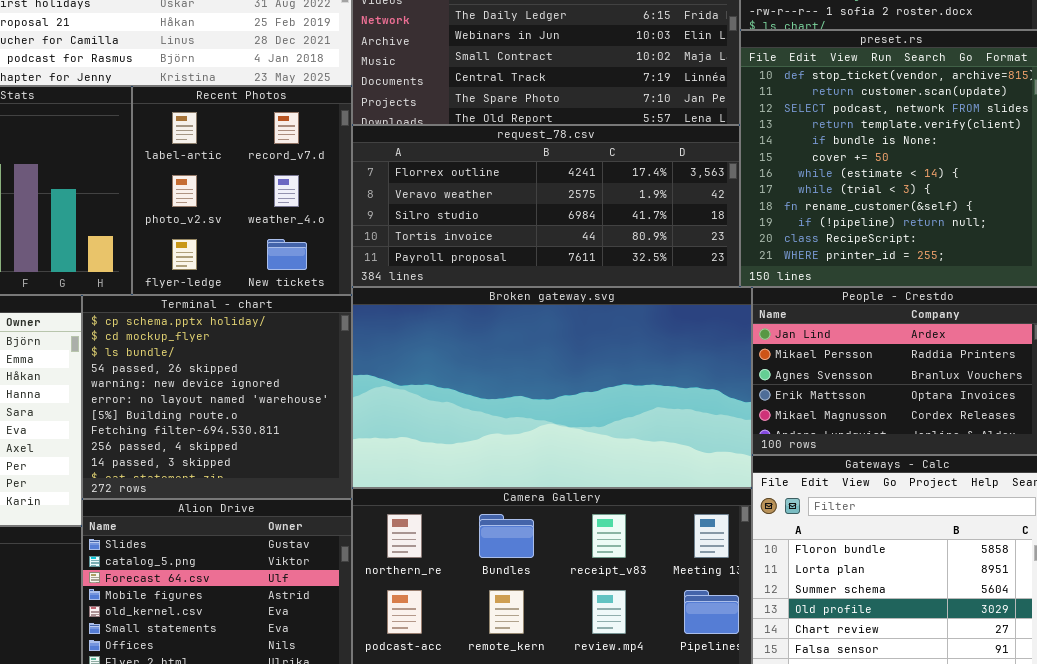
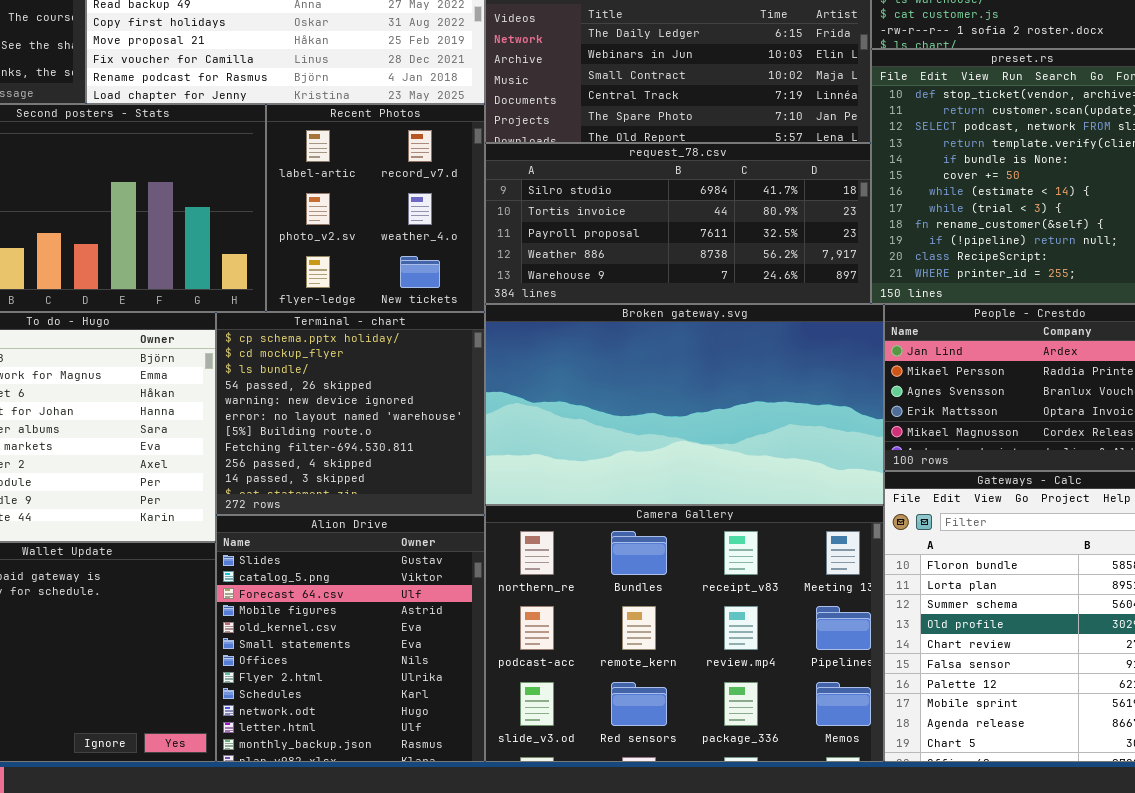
request_78.csv: [352,125,740,287] -> [485,143,871,304], scrolled down 2 rows

